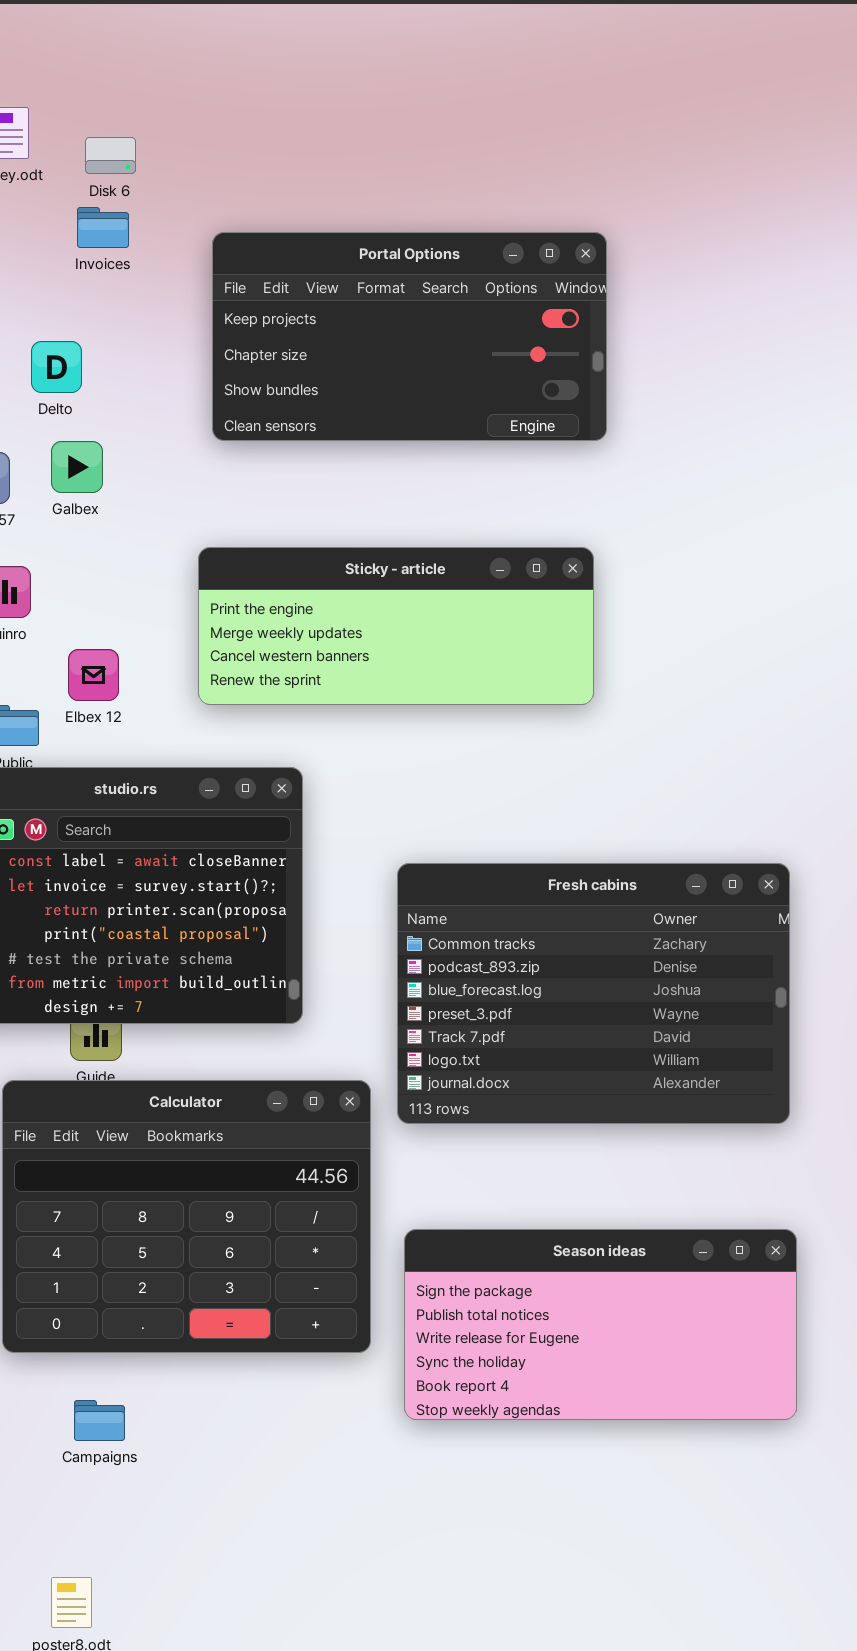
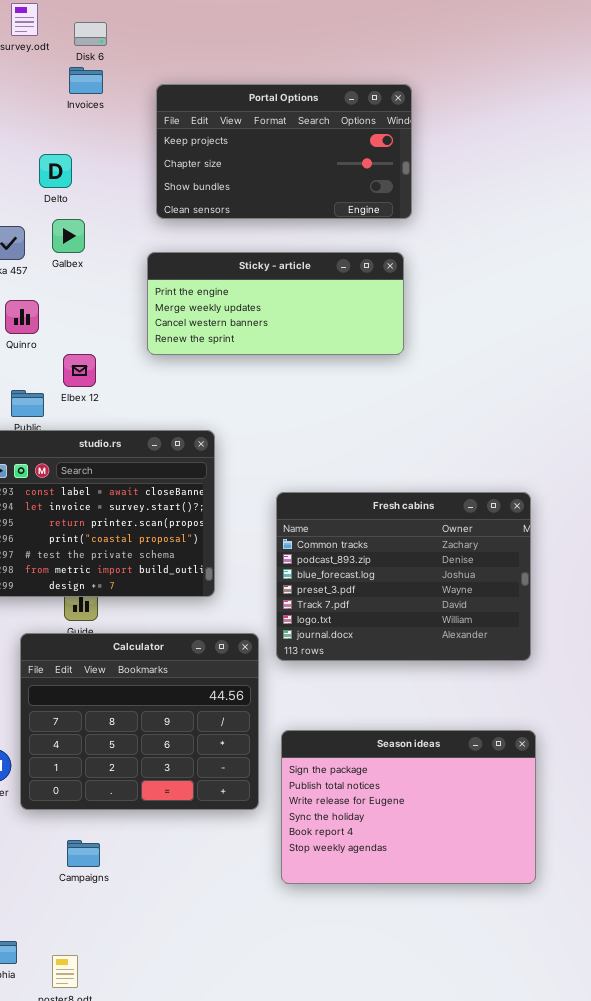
Sticky - article: [198,547,594,705] -> [147,252,404,355], moved
Season ideas: [404,1229,797,1420] -> [281,730,536,884], resized

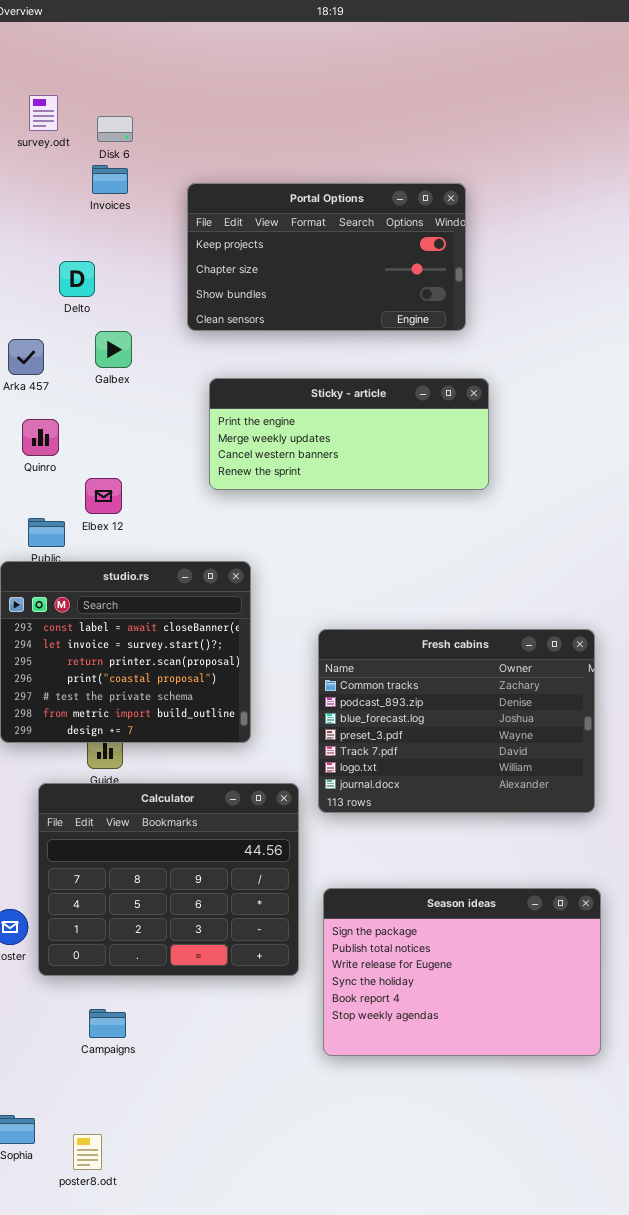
Galbex: [52,219,85,253] -> [95,331,132,368], moved
Sticky - article: [147,252,404,355] -> [209,378,489,490], moved

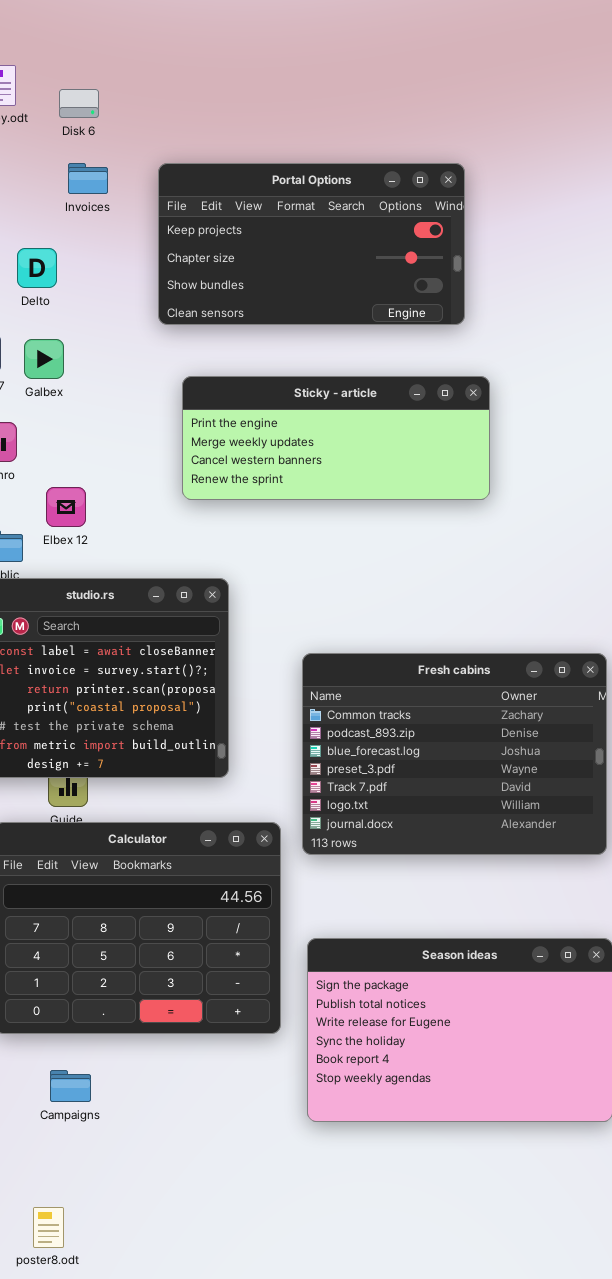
Invoices: [92,165,128,194] -> [68,163,108,194], moved
Galbex: [95,331,132,368] -> [24,339,64,379], moved

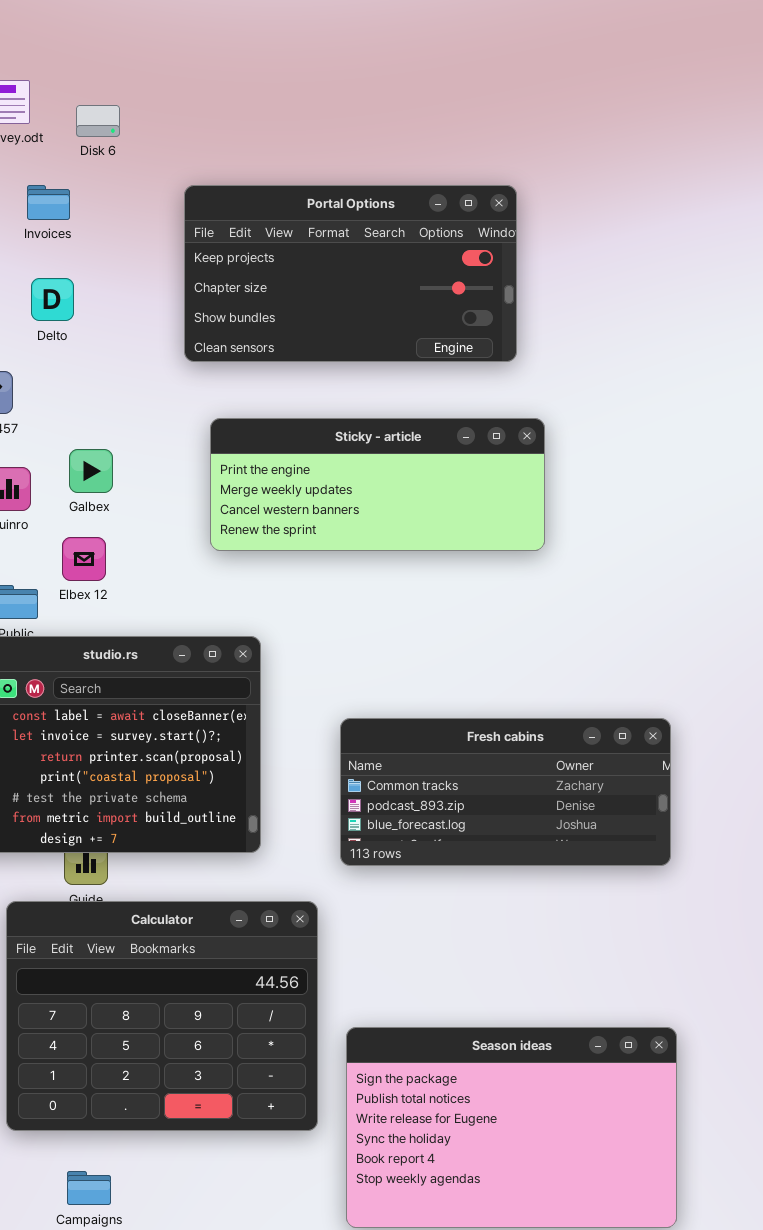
Invoices: [68,163,108,194] -> [27,185,70,220], moved
Galbex: [24,339,64,379] -> [69,449,113,493], moved
Fresh cabins: [302,653,607,855] -> [340,718,671,866], resized

